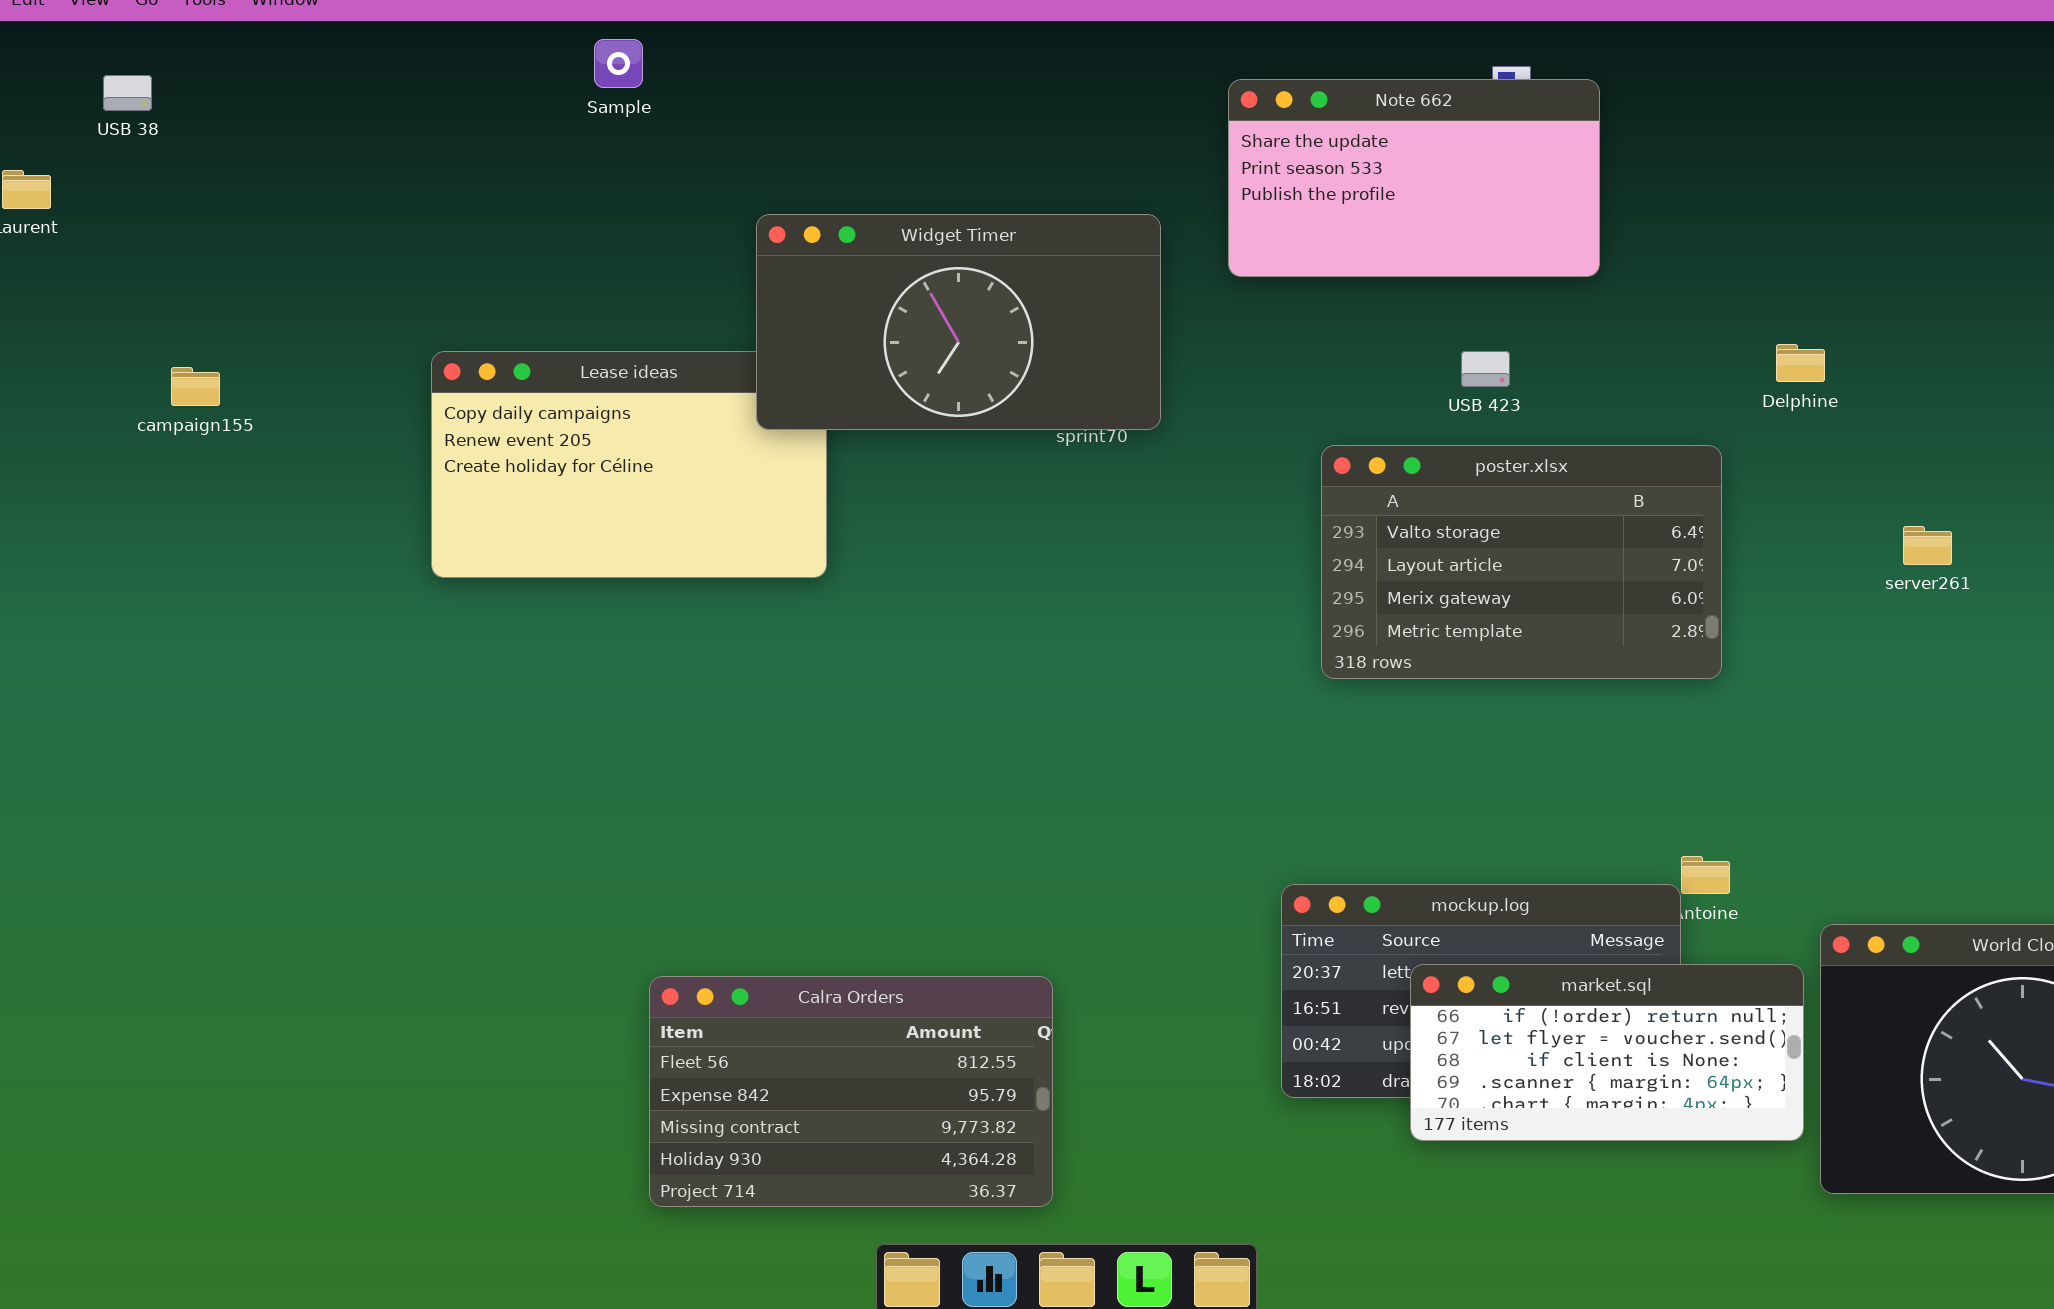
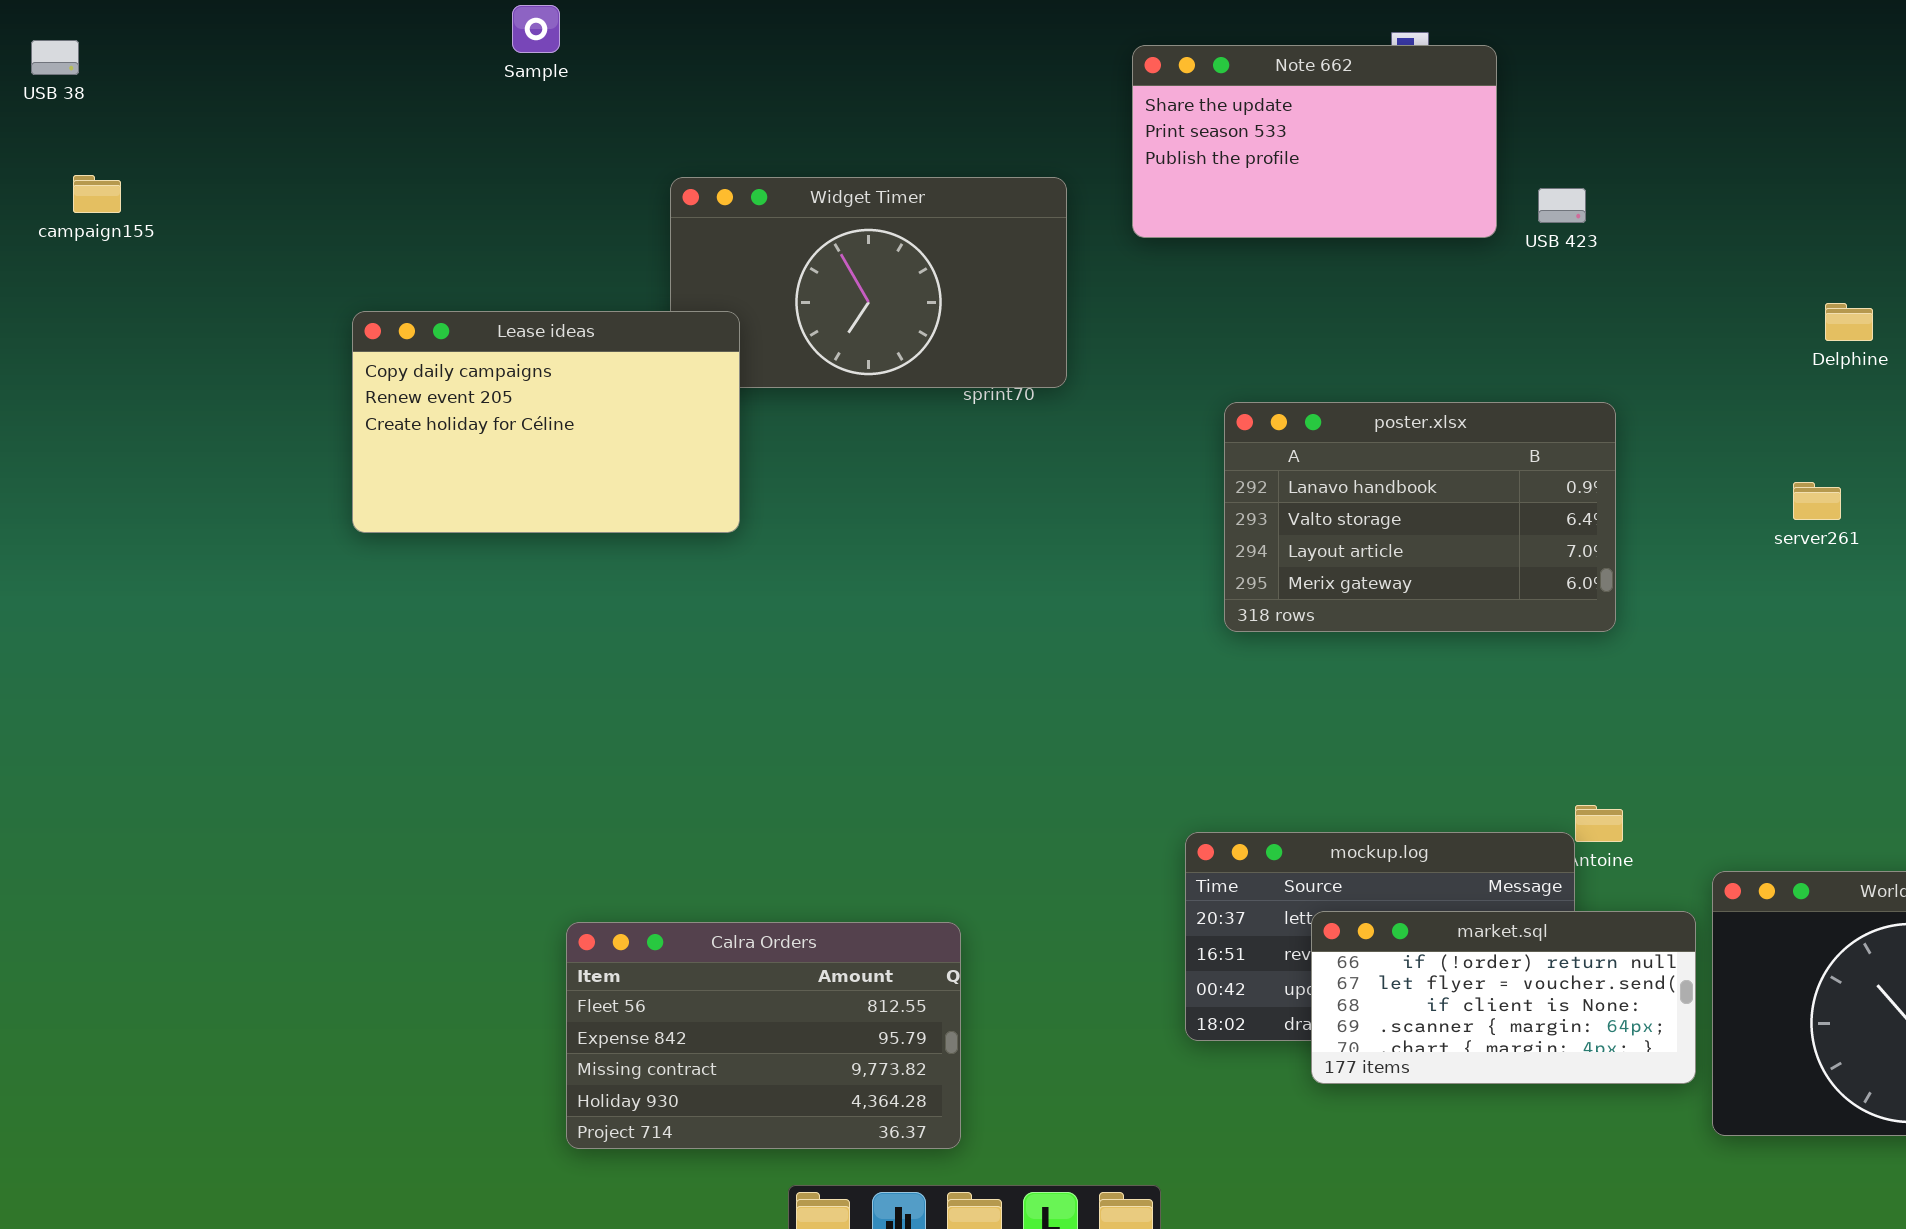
Delphine: [1776,344,1825,382] -> [1825,303,1873,341], moved
Lease ideas: [431,351,827,578] -> [352,311,740,533], raised
USB 423: [1461,351,1510,387] -> [1538,188,1586,223], moved
campaign155: [171,367,220,406] -> [73,175,121,213], moved
poster.xlsx: [1321,445,1722,679] -> [1224,402,1616,632], scrolled up 1 row

